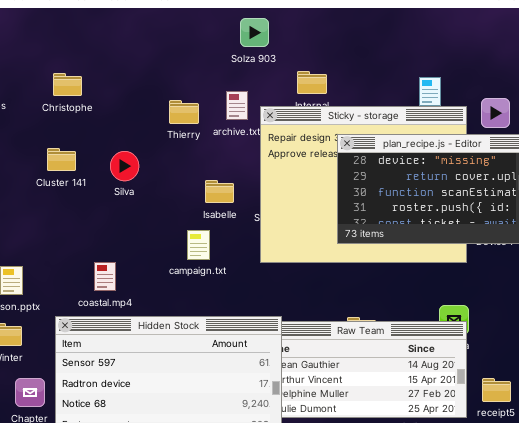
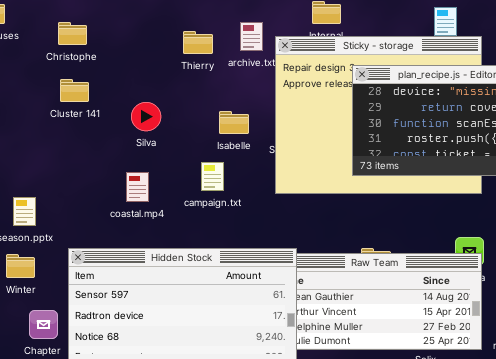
Christophe: [53,73,82,96] -> [58,22,87,45], moved
Silva: [110,151,139,181] -> [131,102,161,131], moved
coastal.mp4: [94,262,116,291] -> [126,172,149,202], moved

